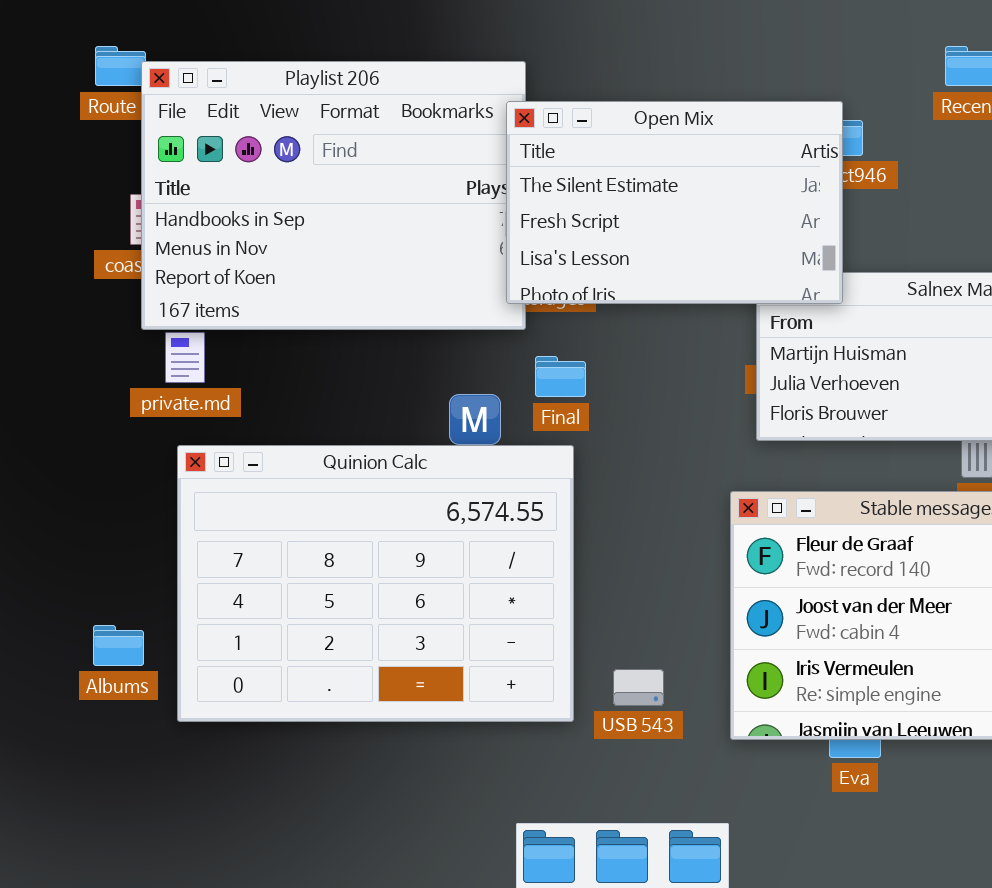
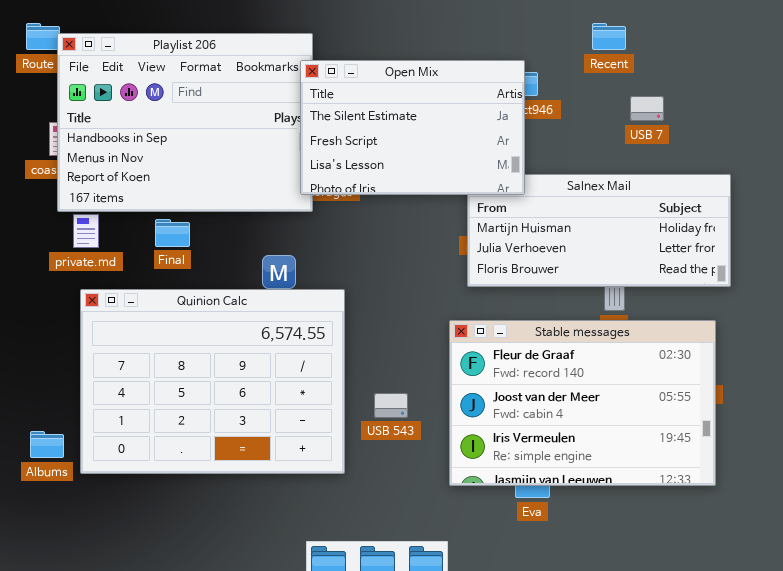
Final: [535,356,586,397] -> [155,219,190,247], moved
Albums: [93,625,144,666] -> [30,431,64,458], moved
USB 543: [613,669,664,706] -> [374,393,408,418], moved

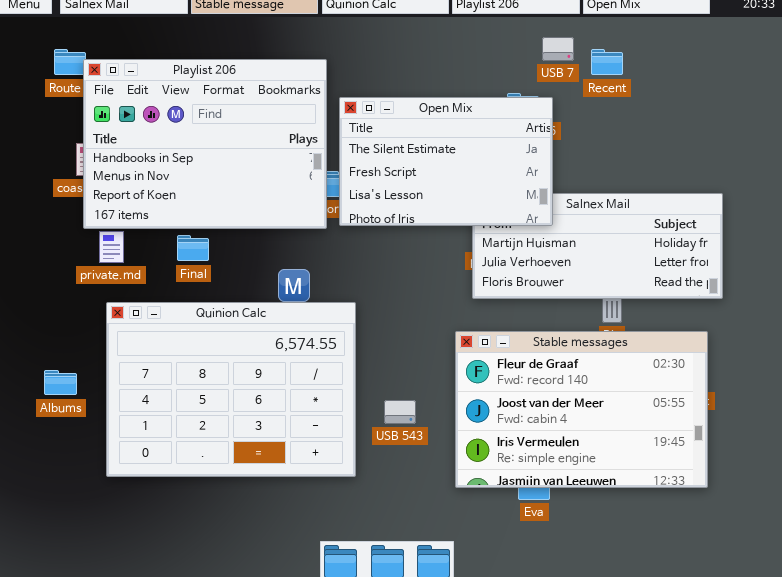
Open Mix: [300,60,525,195] -> [339,97,553,226], moved
USB 7: [630,96,664,121] -> [542,37,574,61], moved
Albums: [30,431,64,458] -> [44,370,77,395], moved

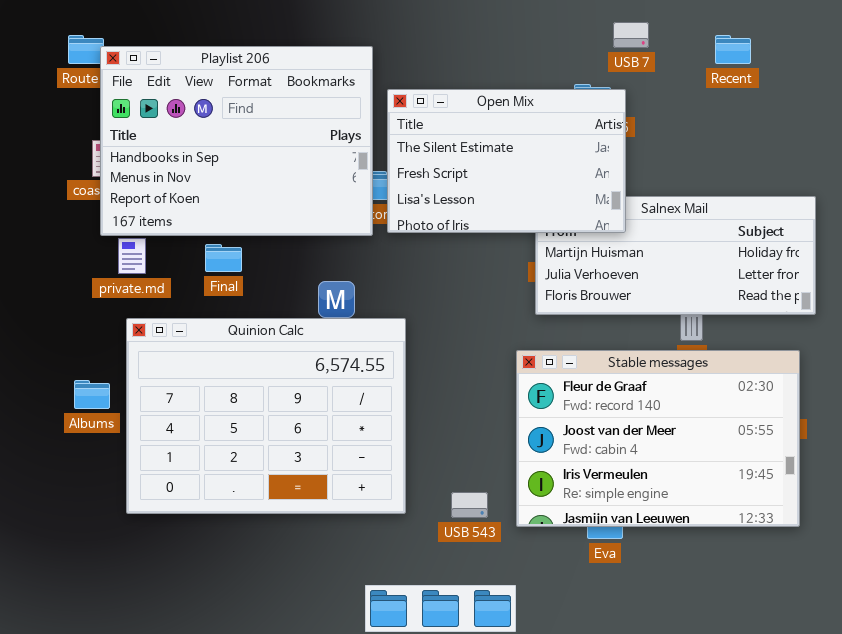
Recent: [591,49,623,75] -> [715,35,751,64], moved
Albums: [44,370,77,395] -> [74,380,110,409], moved
USB 543: [384,400,416,424] -> [451,492,488,518], moved

